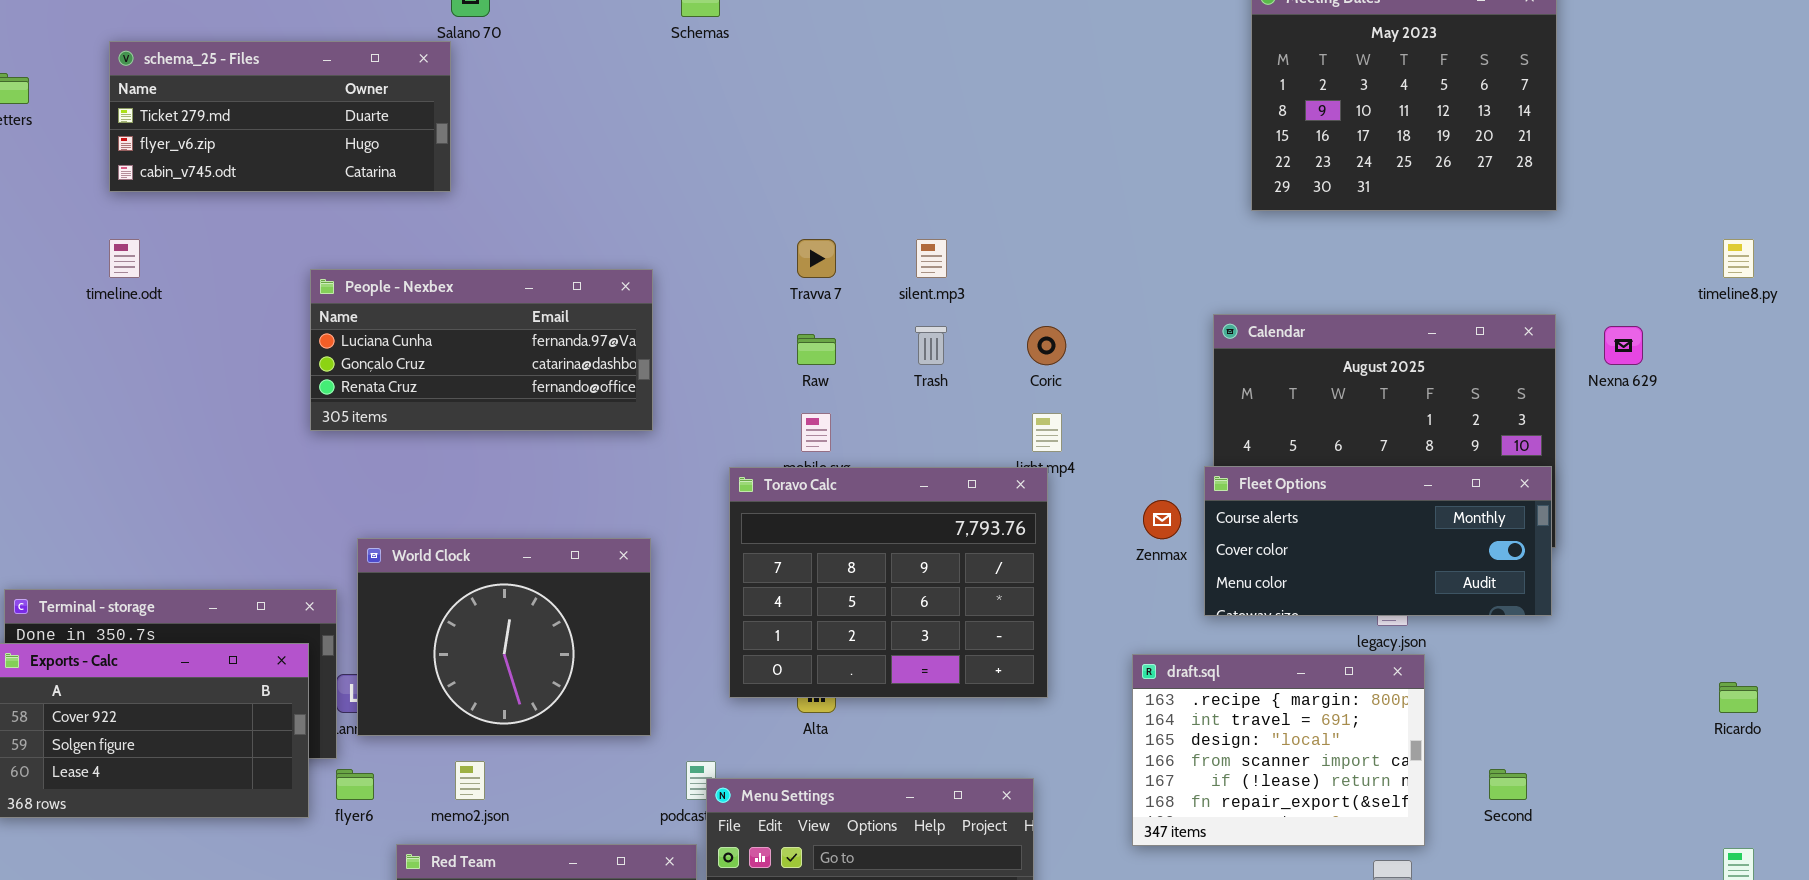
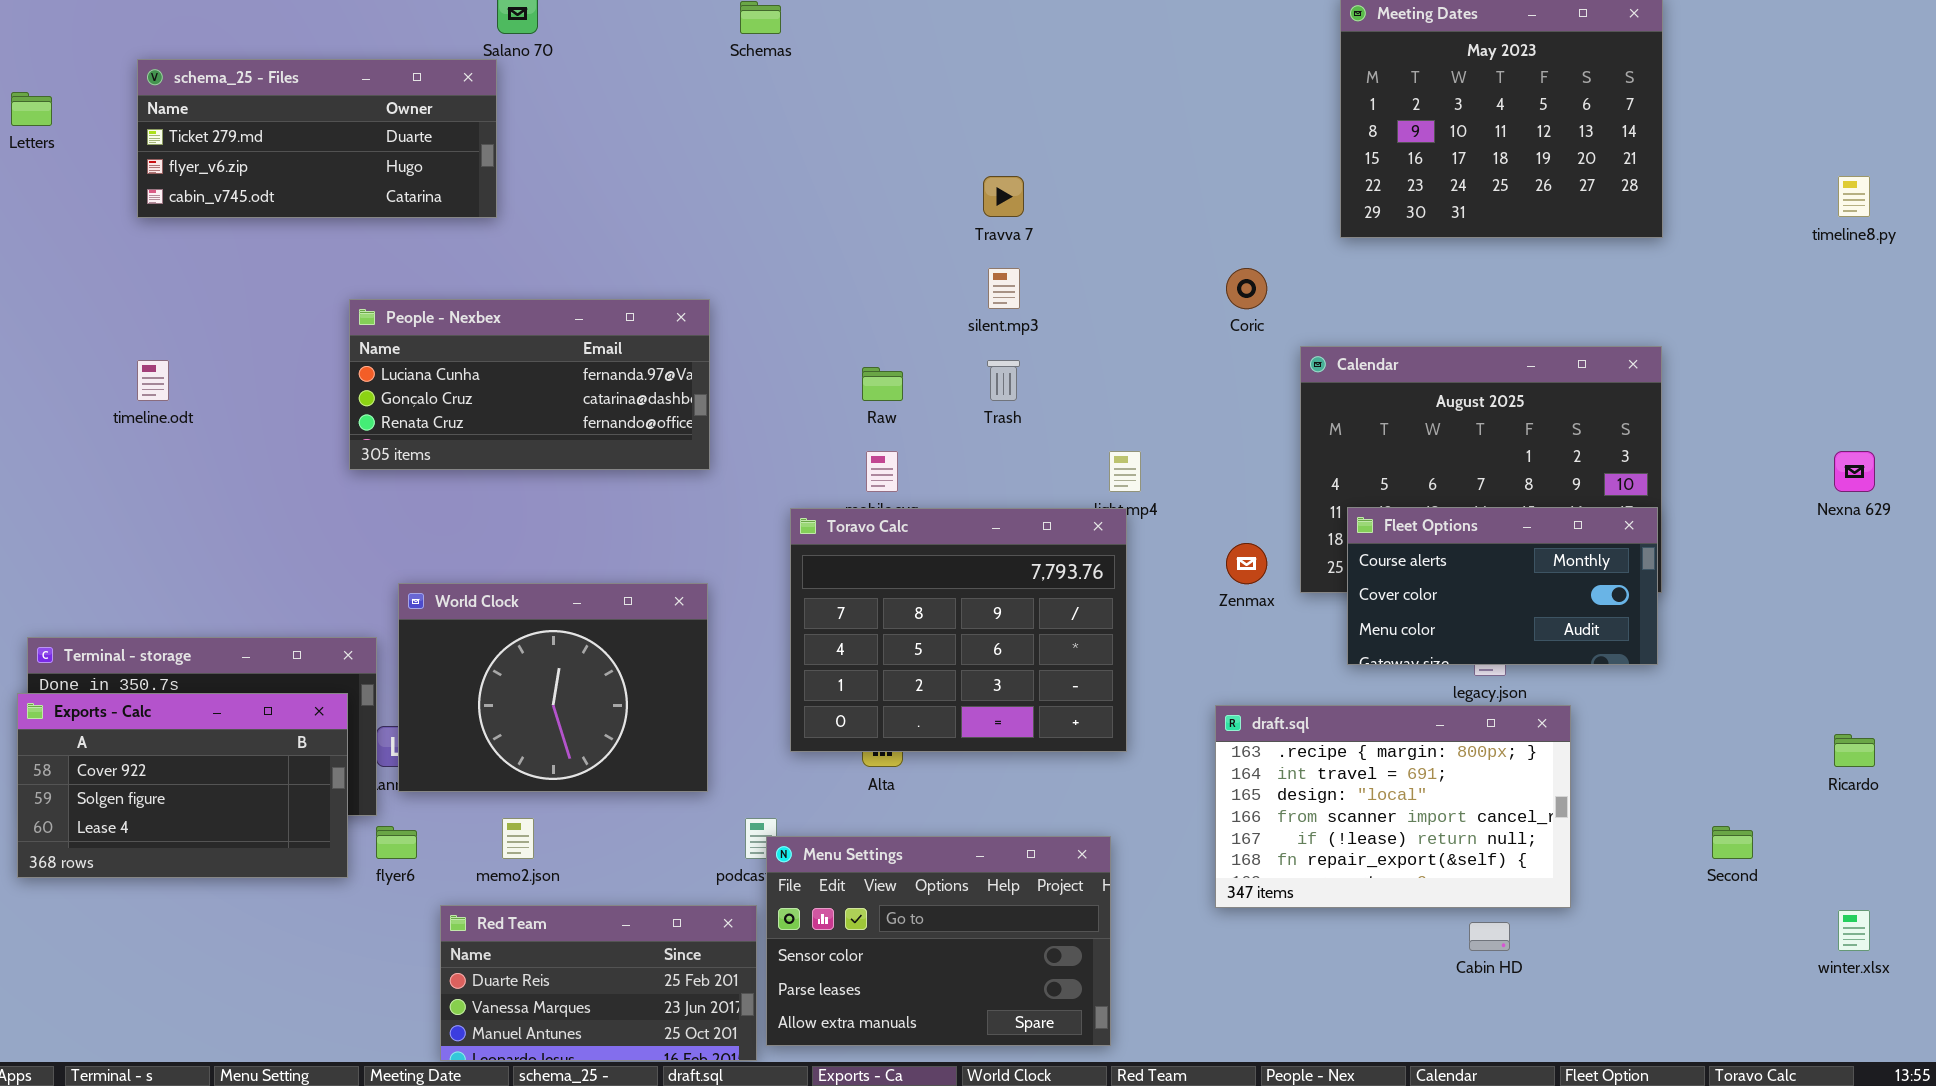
timeline.odt: [109,239,140,278] -> [137,360,169,401], moved
Travva 7: [797,239,836,278] -> [983,176,1024,217], moved
timeline8.py: [1723,239,1754,278] -> [1838,176,1870,217], moved
Coric: [1027,326,1066,365] -> [1226,268,1267,309], moved
Nexna 629: [1604,326,1643,365] -> [1834,451,1875,492], moved
Fleet Options: [1204,466,1552,616] -> [1347,507,1658,665], resized
draft.sql: [1132,654,1425,846] -> [1215,705,1571,908], resized
Second: [1489,769,1527,800] -> [1712,826,1753,859], moved

